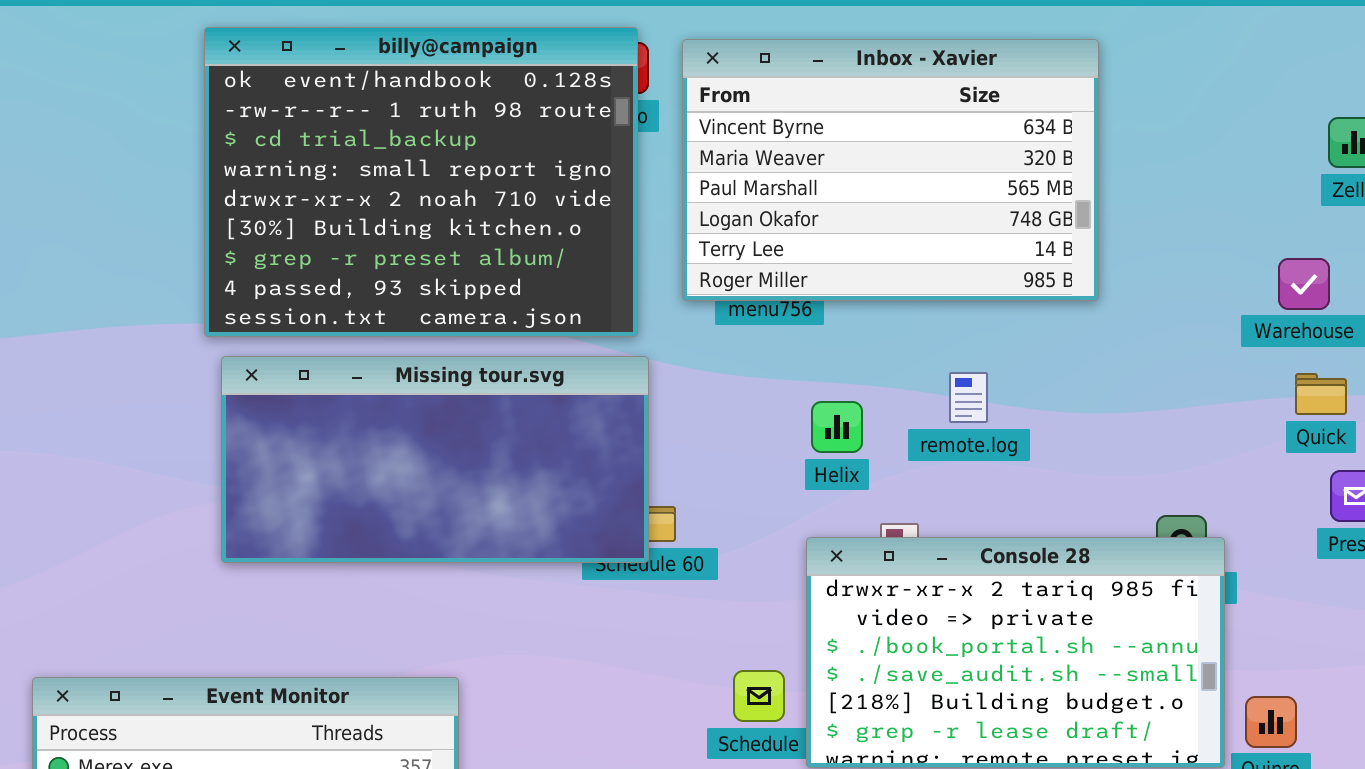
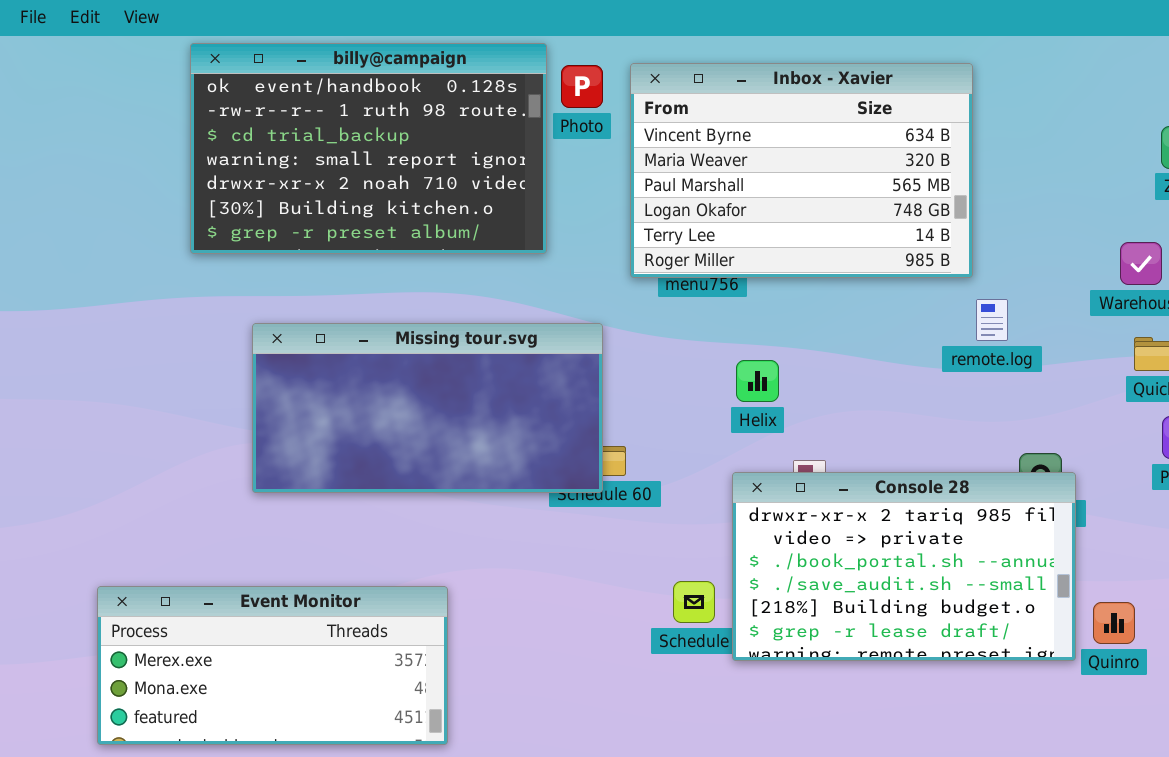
billy@campaign: [204,27,638,337] -> [190,43,547,254], moved, resized
remote.log: [949,372,988,423] -> [976,299,1008,341], moved

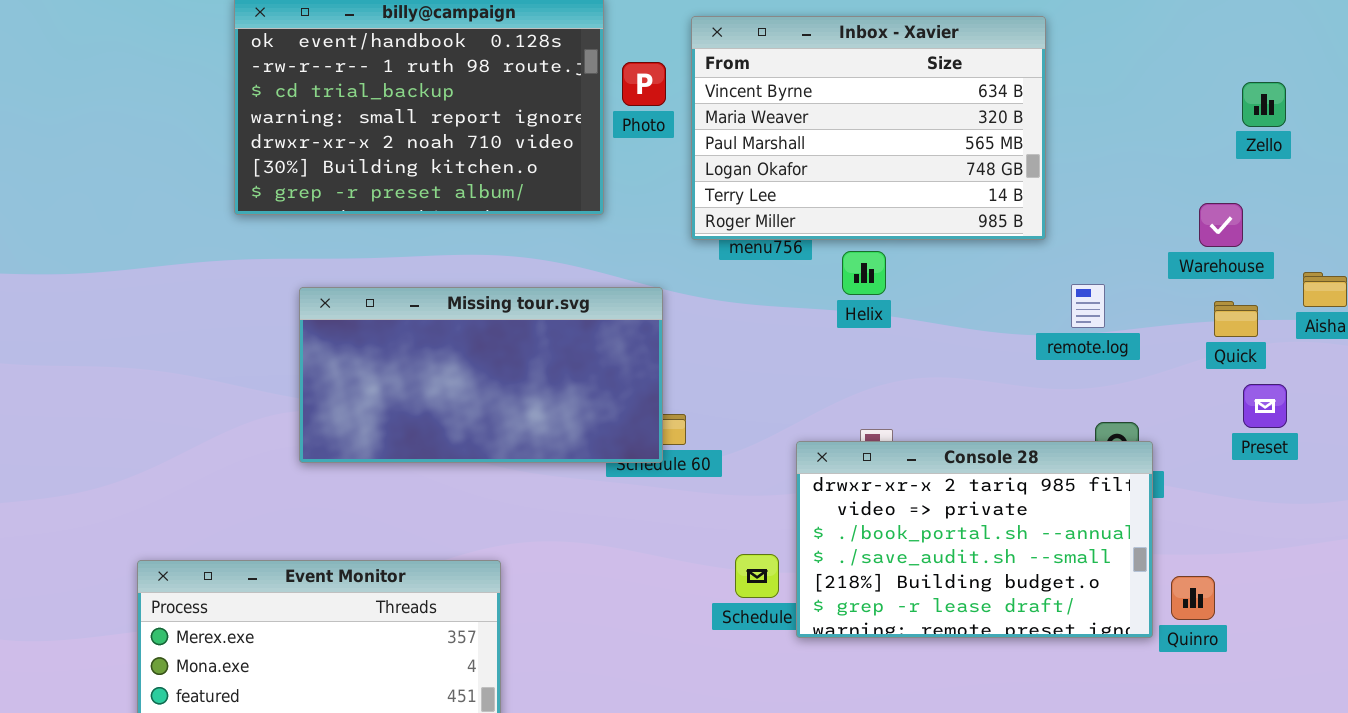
Photo: [561,65,603,108] -> [622,62,666,106], moved
remote.log: [976,299,1008,341] -> [1071,284,1105,328], moved
Helix: [736,360,779,402] -> [842,251,886,295], moved

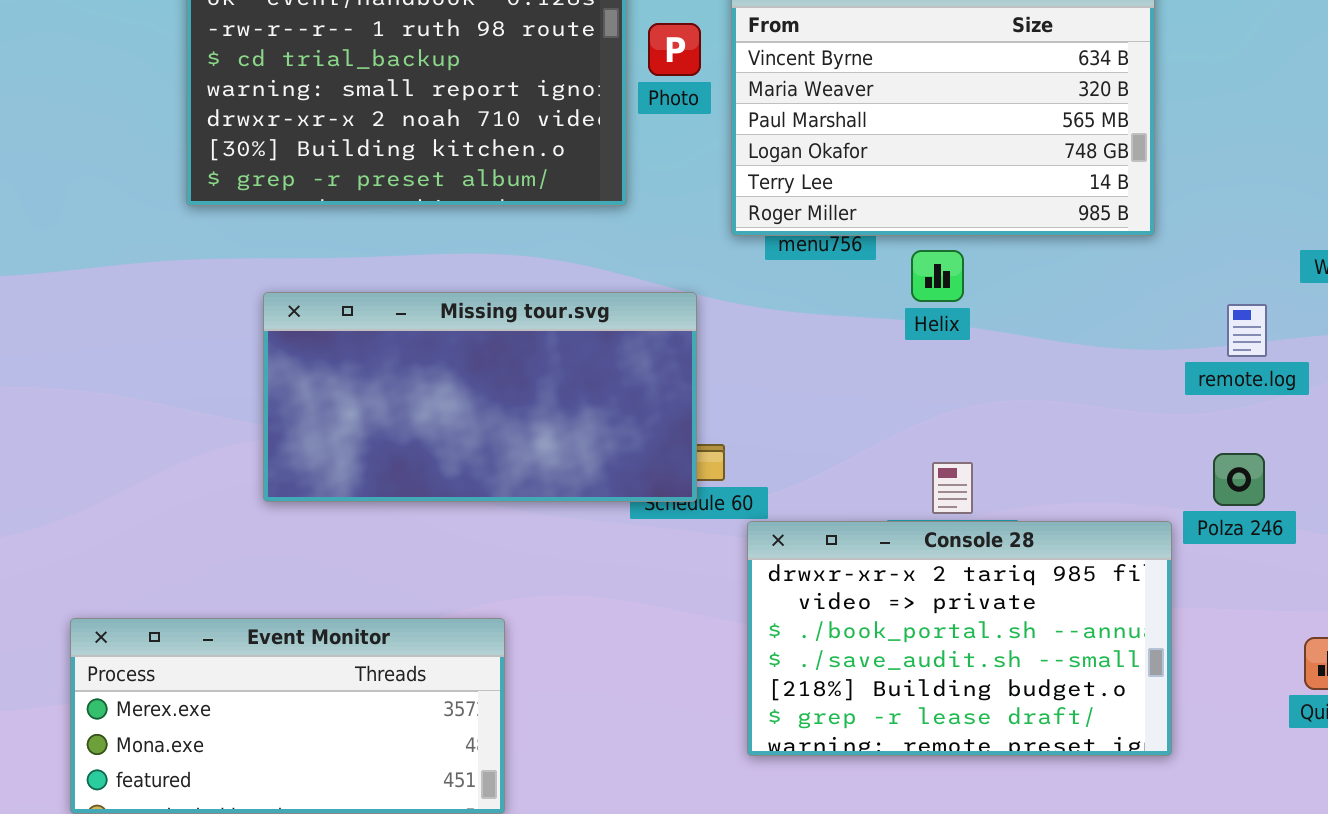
remote.log: [1071,284,1105,328] -> [1227,304,1267,357], moved
Console 28: [796,441,1153,638] -> [747,521,1172,756], moved

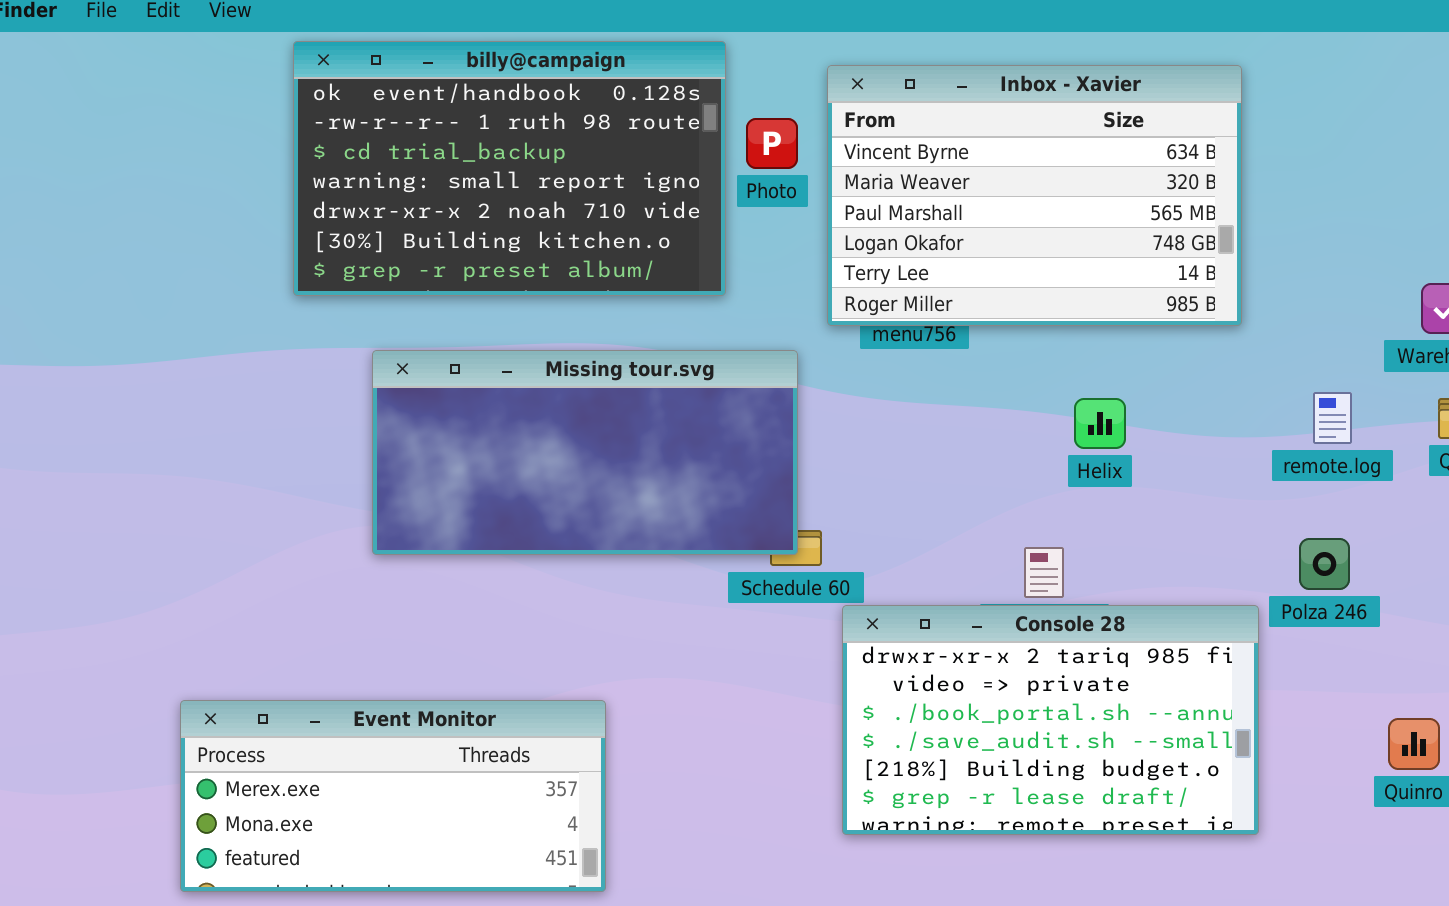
Helix: [911,250,964,302] -> [1074,398,1126,449], moved
Missing tour.svg: [263,292,697,502] -> [372,350,798,555], moved

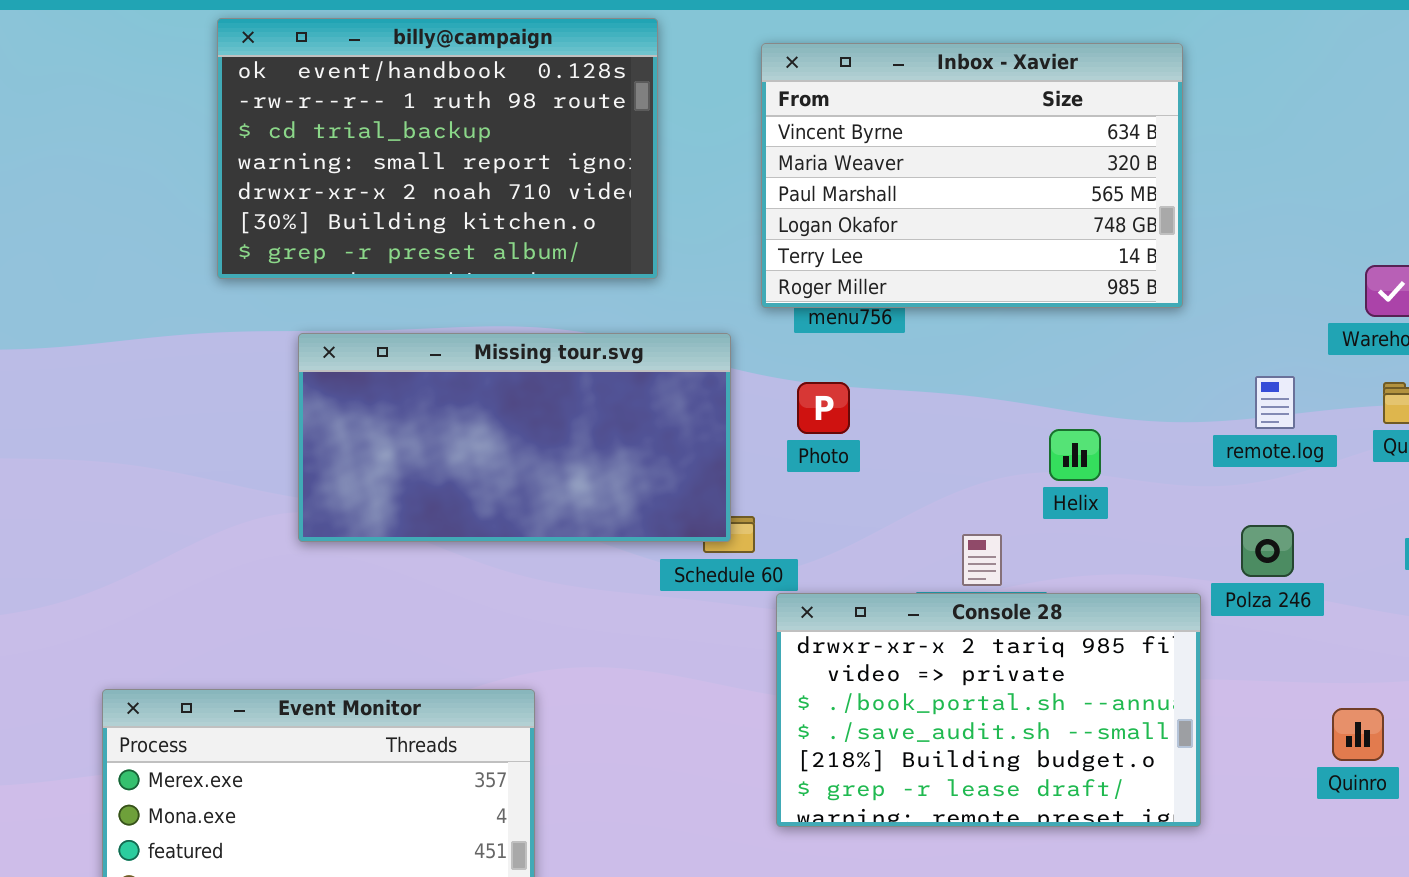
Photo: [746,118,798,169] -> [797,382,850,434], moved
Helix: [1074,398,1126,449] -> [1049,429,1101,481], moved

